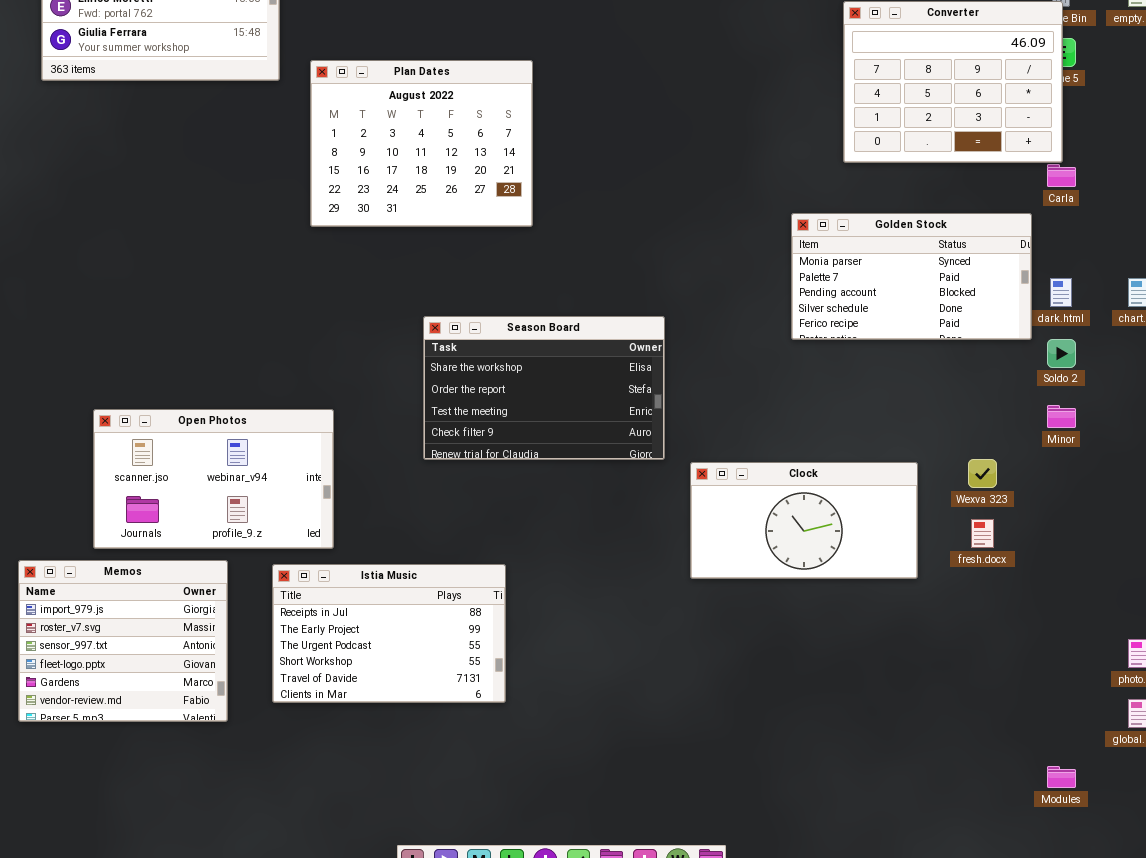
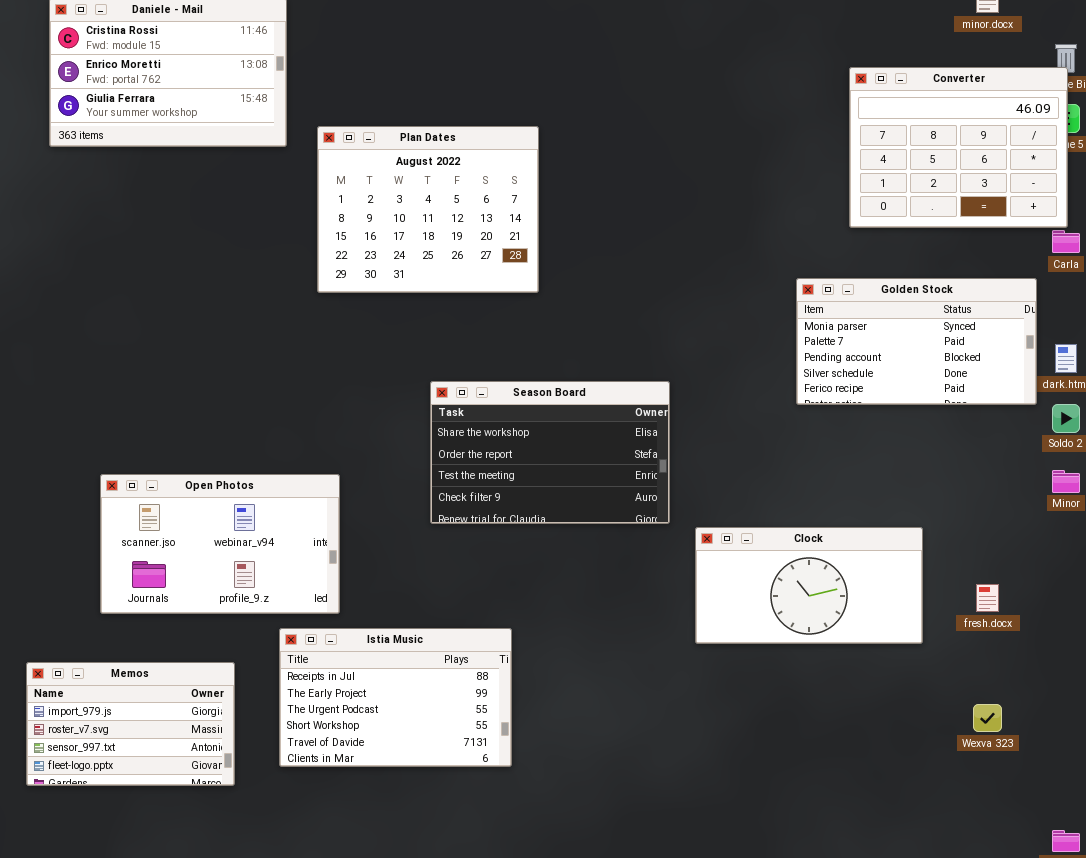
Wexva 323: [968,459,997,488] -> [973,704,1002,732], moved
Memos: [18,560,228,722] -> [26,662,235,786], resized

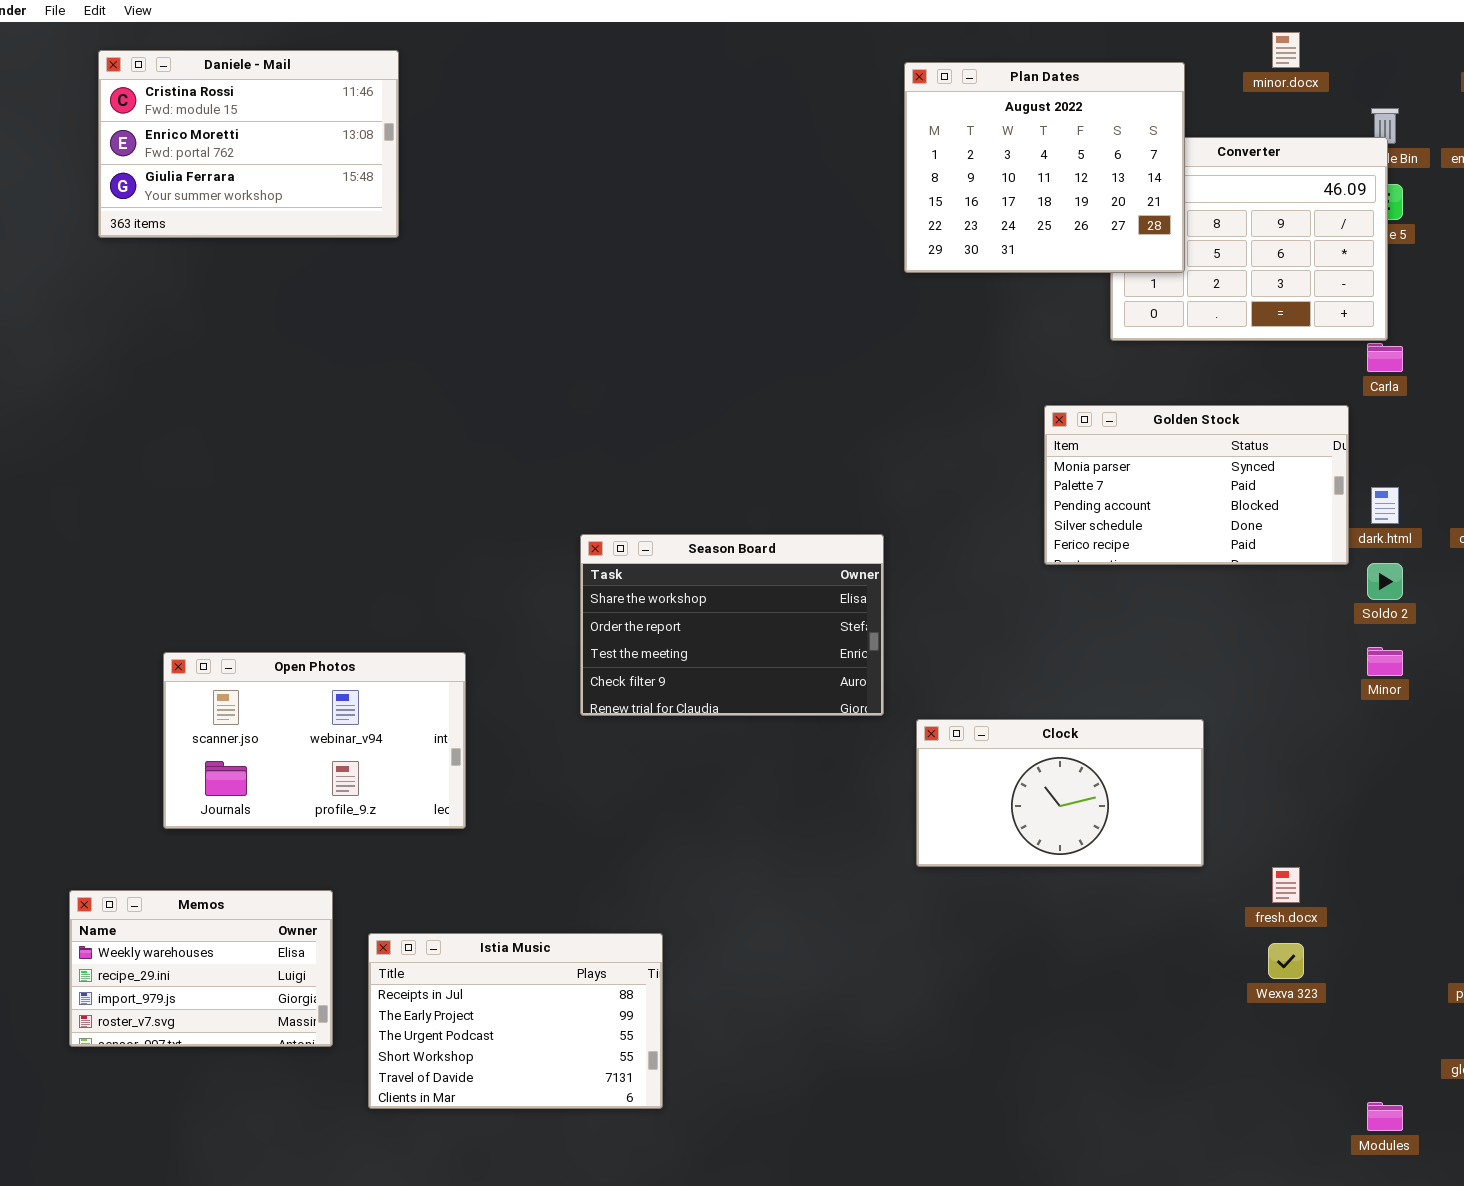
Plan Dates: [317,126,539,293] -> [904,62,1185,273], moved
fresh.docx: [976,584,999,612] -> [1272,867,1300,903], moved
Istia Music: [279,628,512,767] -> [368,933,663,1109], moved
Memos: [26,662,235,786] -> [69,890,333,1047], scrolled up 2 rows

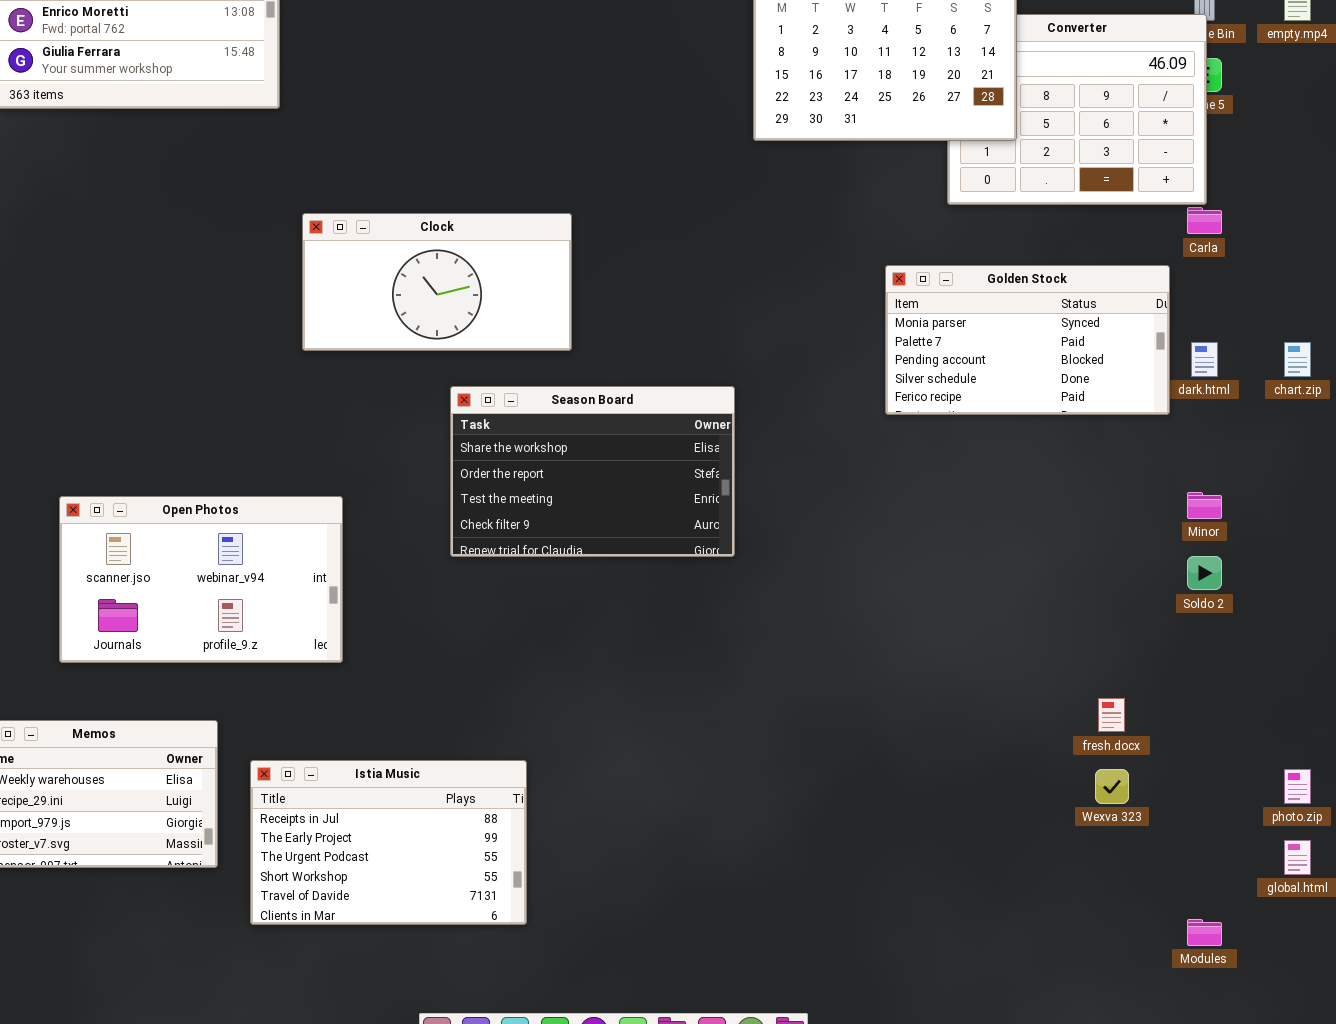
Soldo 2: [1367,563,1403,600] -> [1187,556,1222,590], moved
Clock: [916,719,1204,867] -> [302,213,572,351], moved

